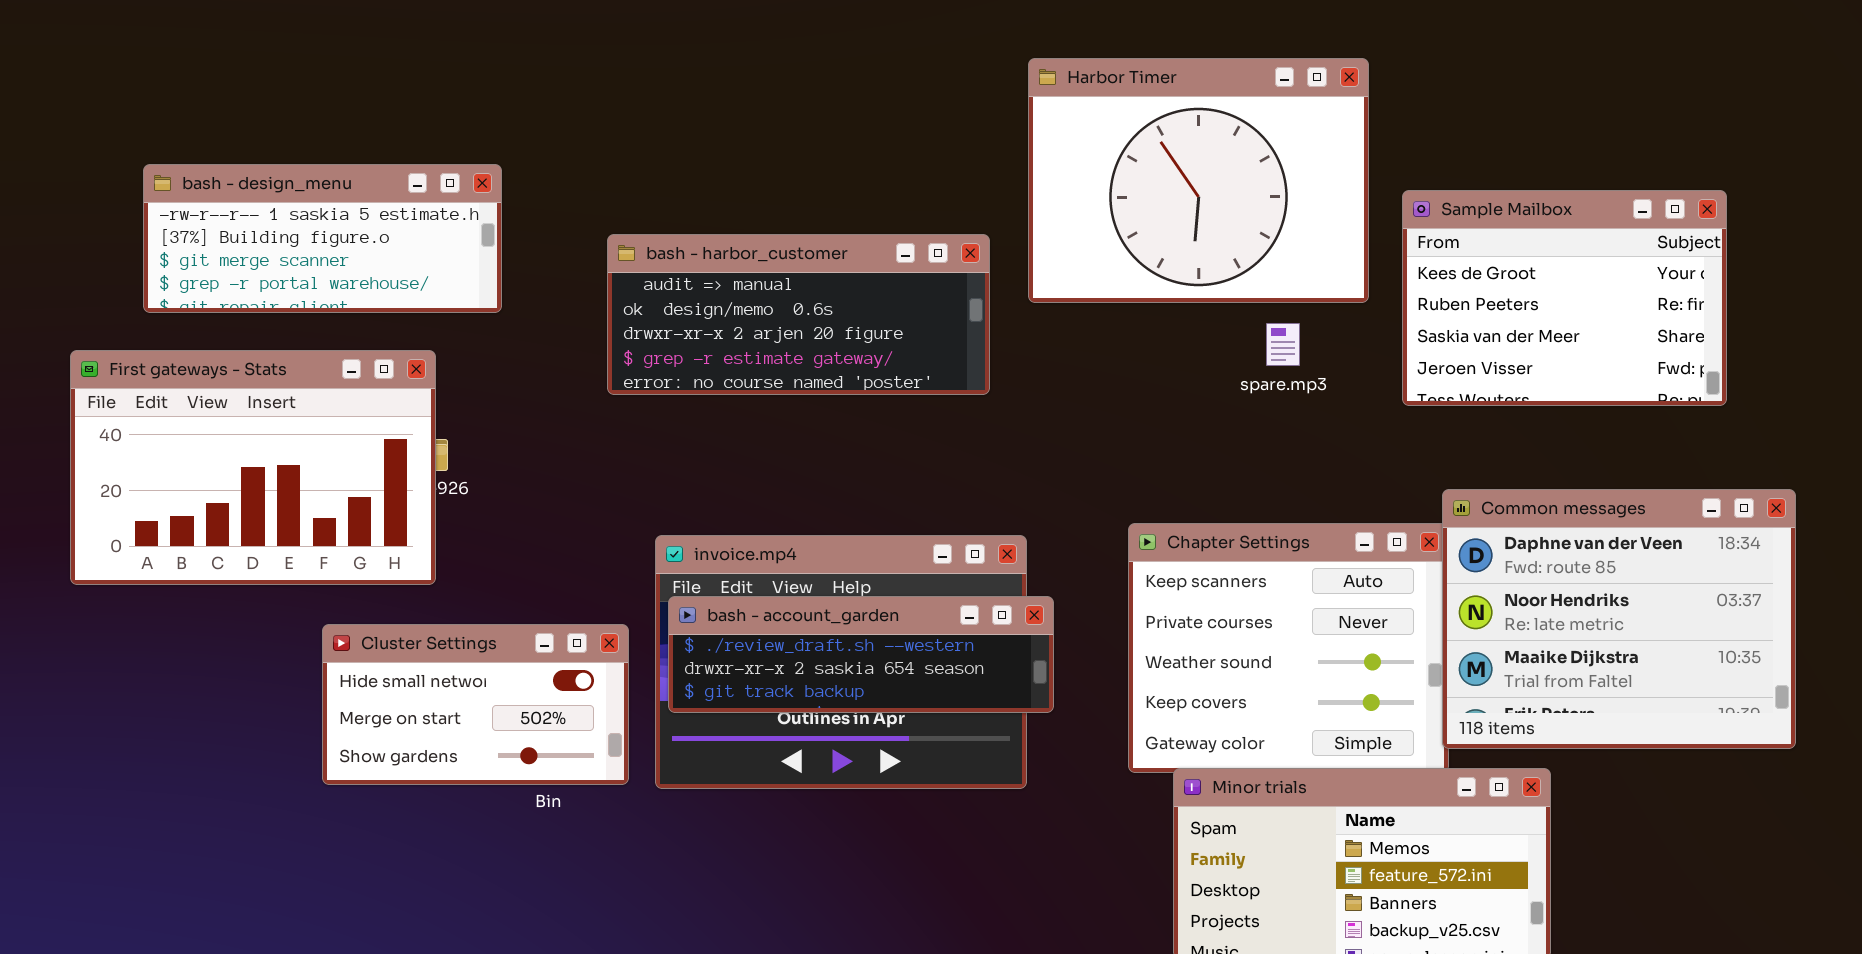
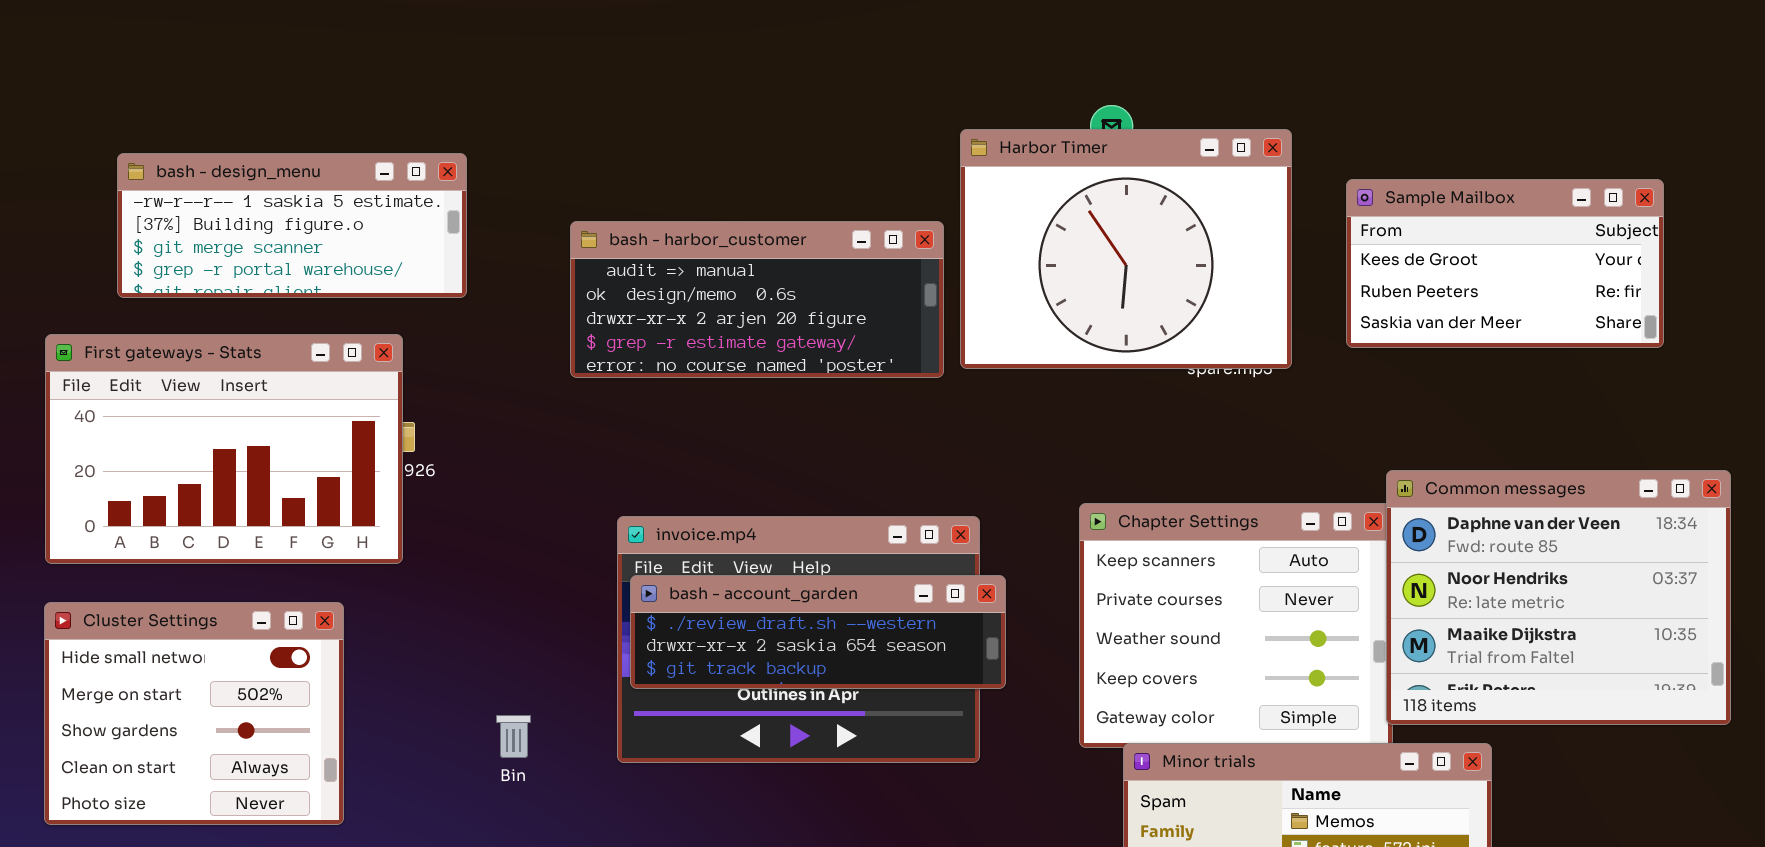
Harbor Timer: [1028,58,1369,303] -> [960,129,1292,369], moved
Sample Mailbox: [1402,190,1727,406] -> [1346,179,1664,348], resized
Cluster Settings: [322,624,629,785] -> [44,602,344,825], moved, resized

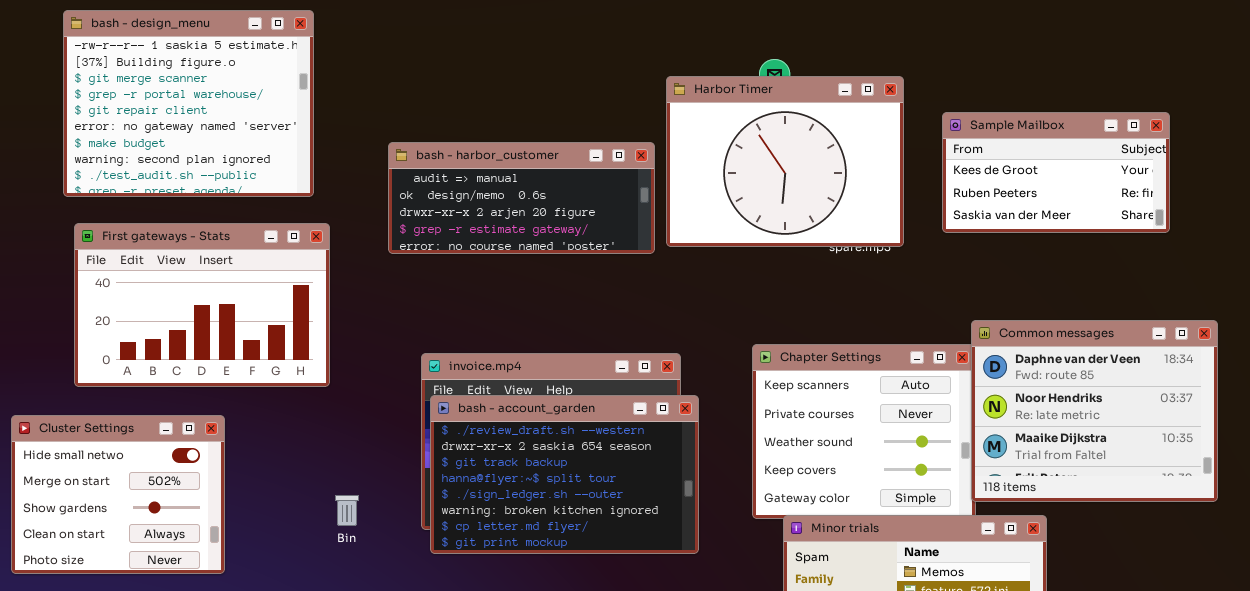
bash - design_menu: [117,153,467,298] -> [63,10,314,197], resized
First gateways - Stats: [45,334,403,564] -> [74,223,330,387], moved
bash - account_garden: [630,575,1006,689] -> [430,395,699,554], resized

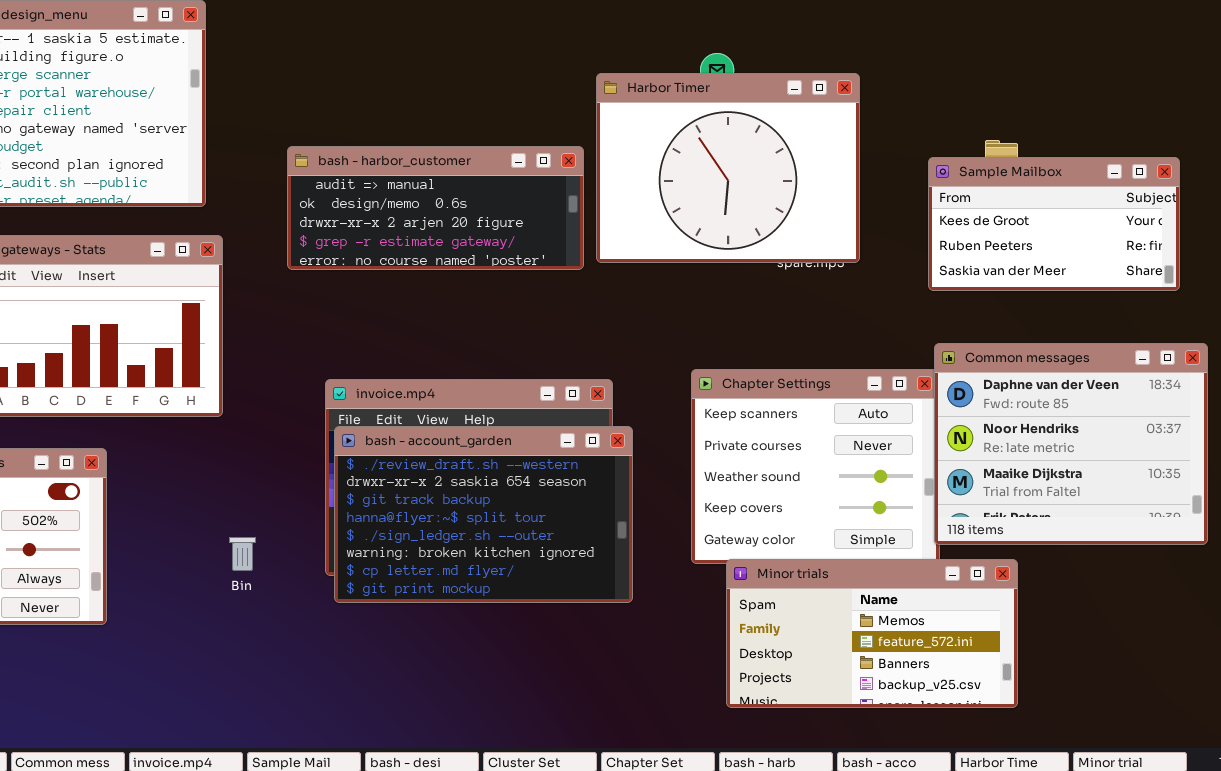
Sample Mailbox: [942,112,1170,233] -> [928,157,1180,291], moved

